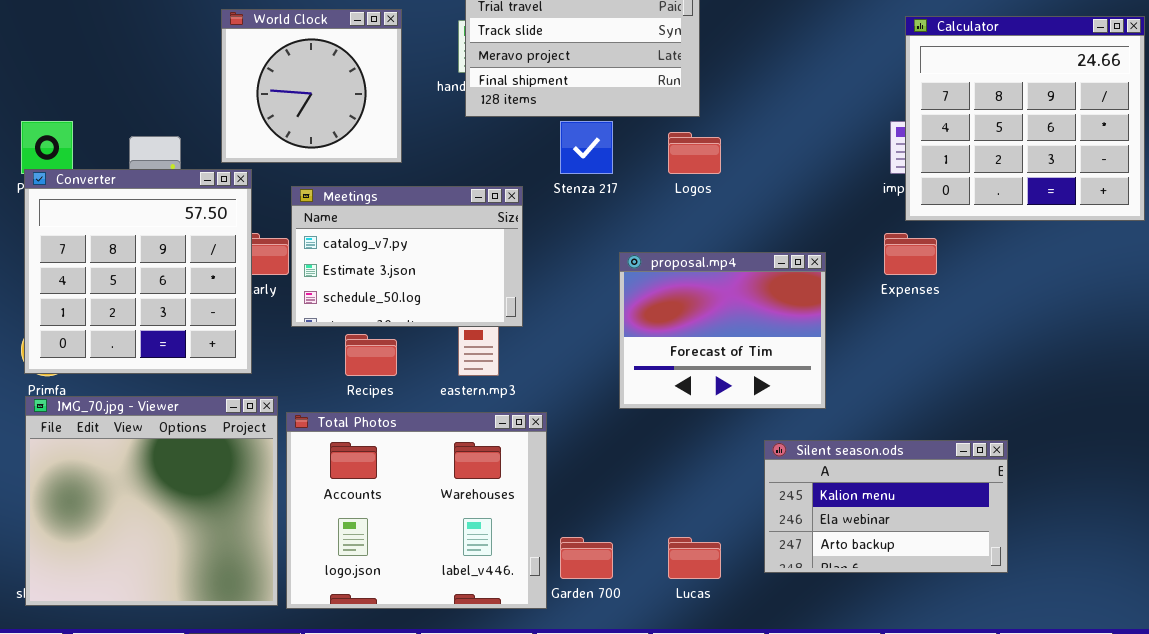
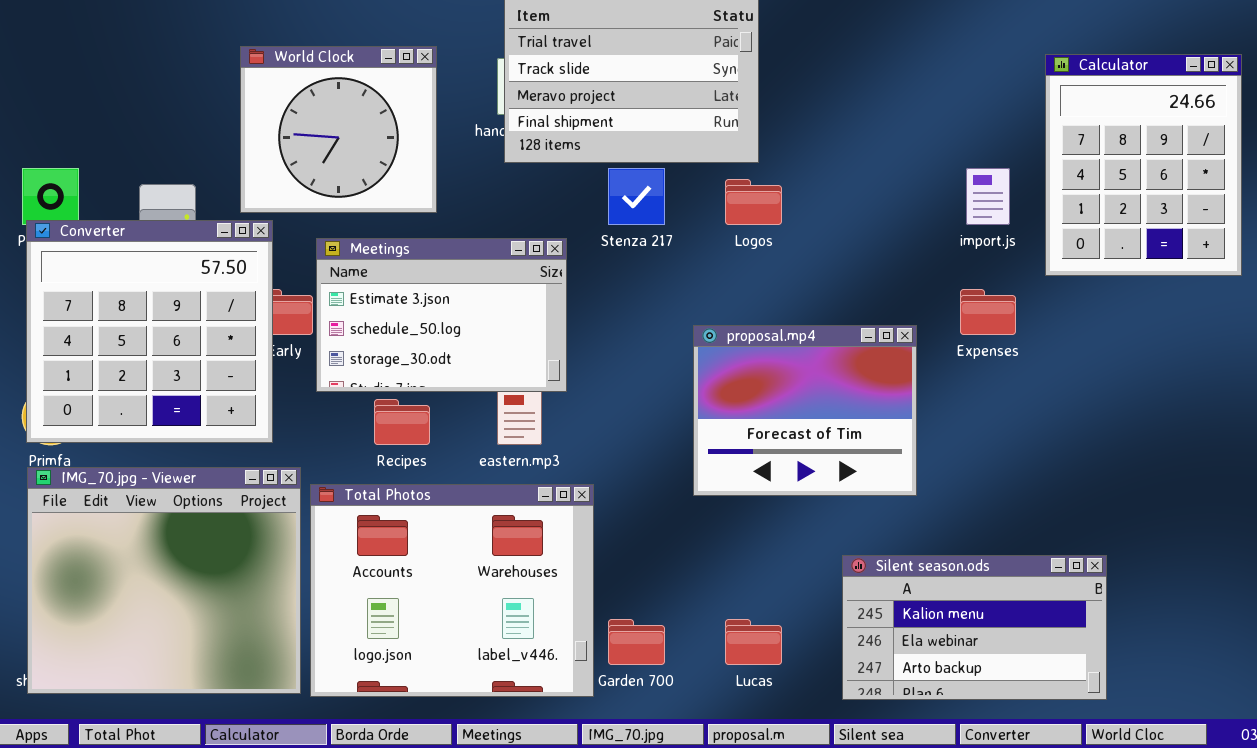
Calculator: [905,16,1145,221] -> [1045,54,1242,276], resized
Meetings: [291,186,523,327] -> [316,238,567,392], scrolled down 1 row
proposal.mp4: [619,252,826,409] -> [693,325,917,496], moved
Silent season.ods: [764,440,1008,573] -> [842,555,1107,700], moved

